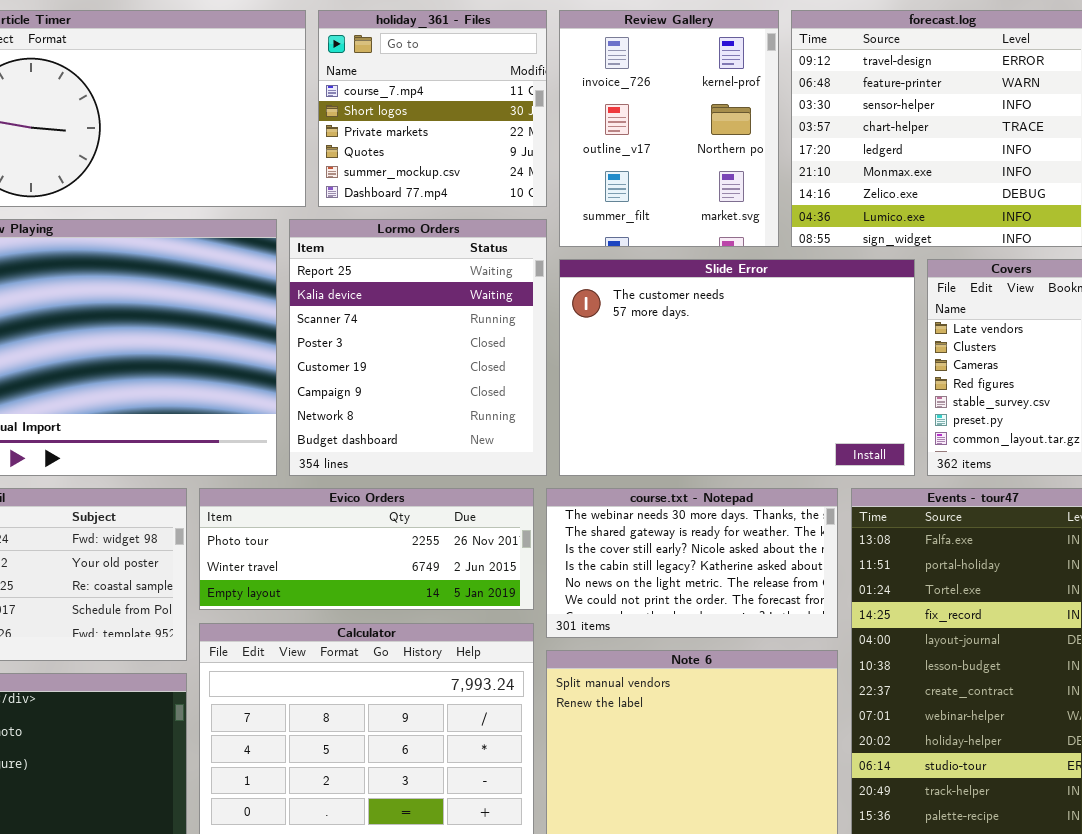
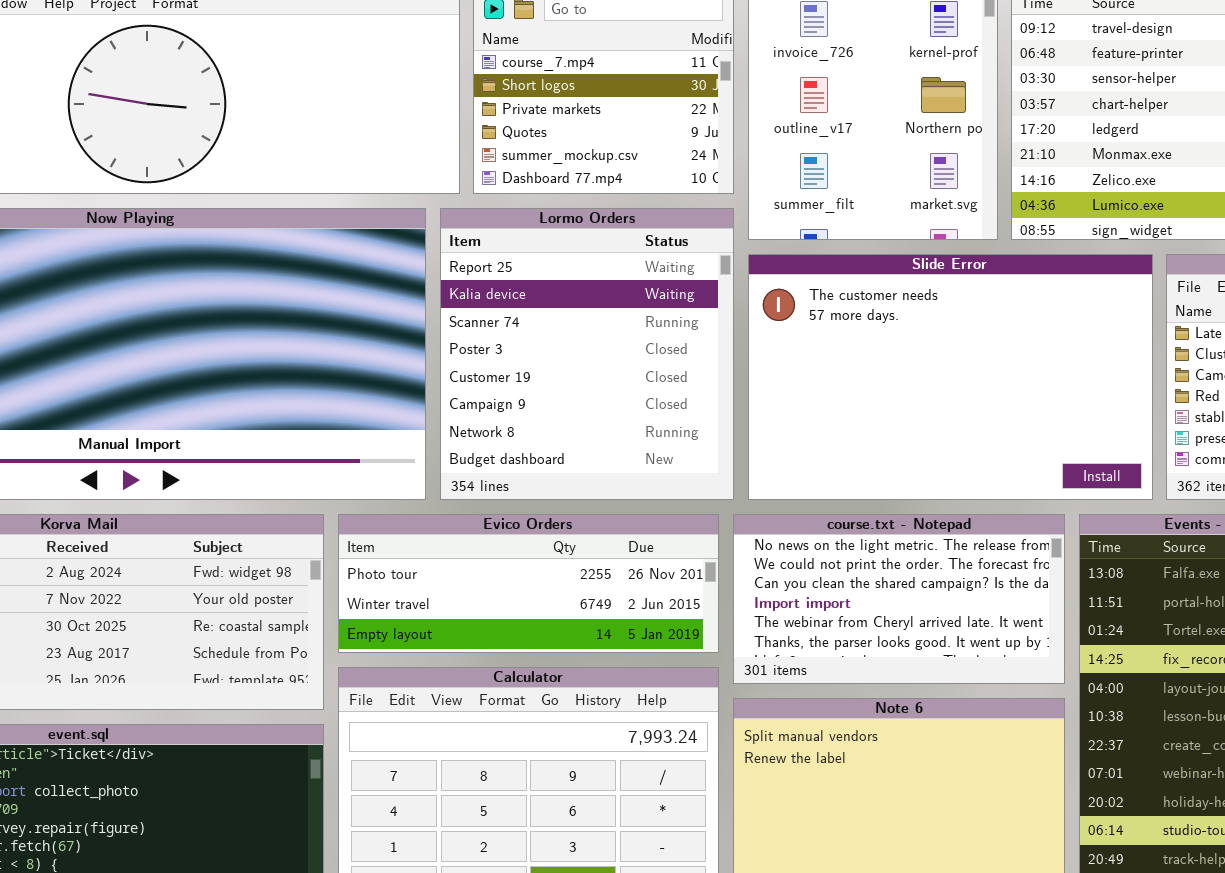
course.txt - Notepad: [546,488,838,638] -> [733,514,1065,684], scrolled down 4 rows

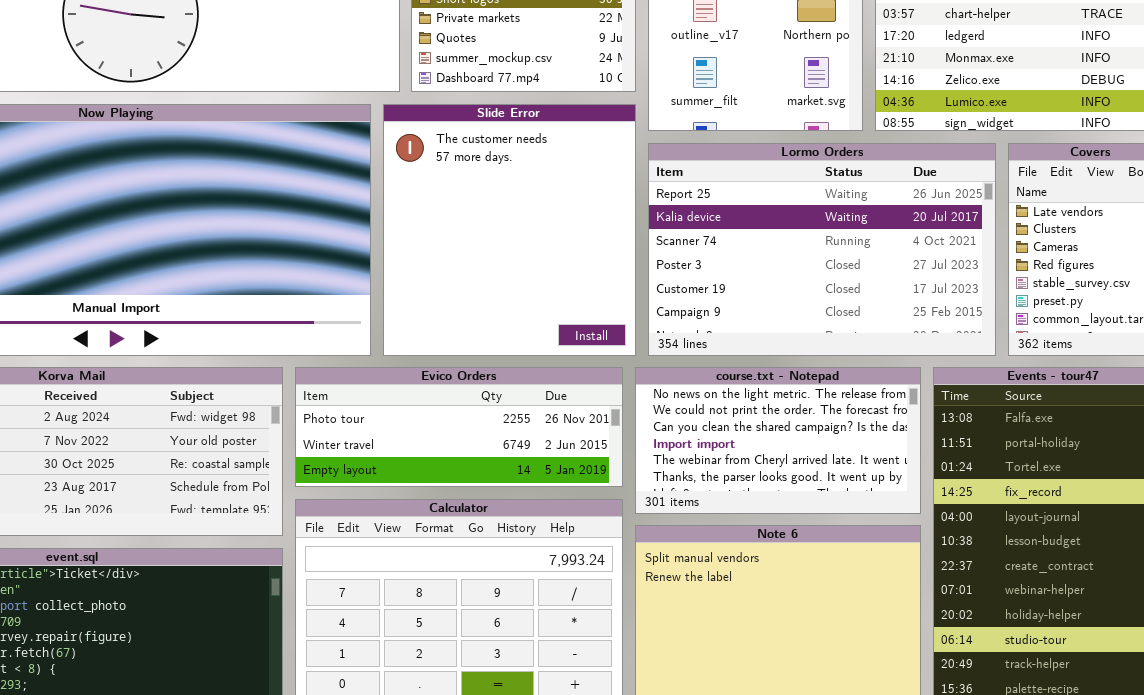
Lormo Orders: [440,208,734,500] -> [648,143,996,356], moved, resized
Slide Error: [748,254,1153,500] -> [383,104,636,356], moved, resized

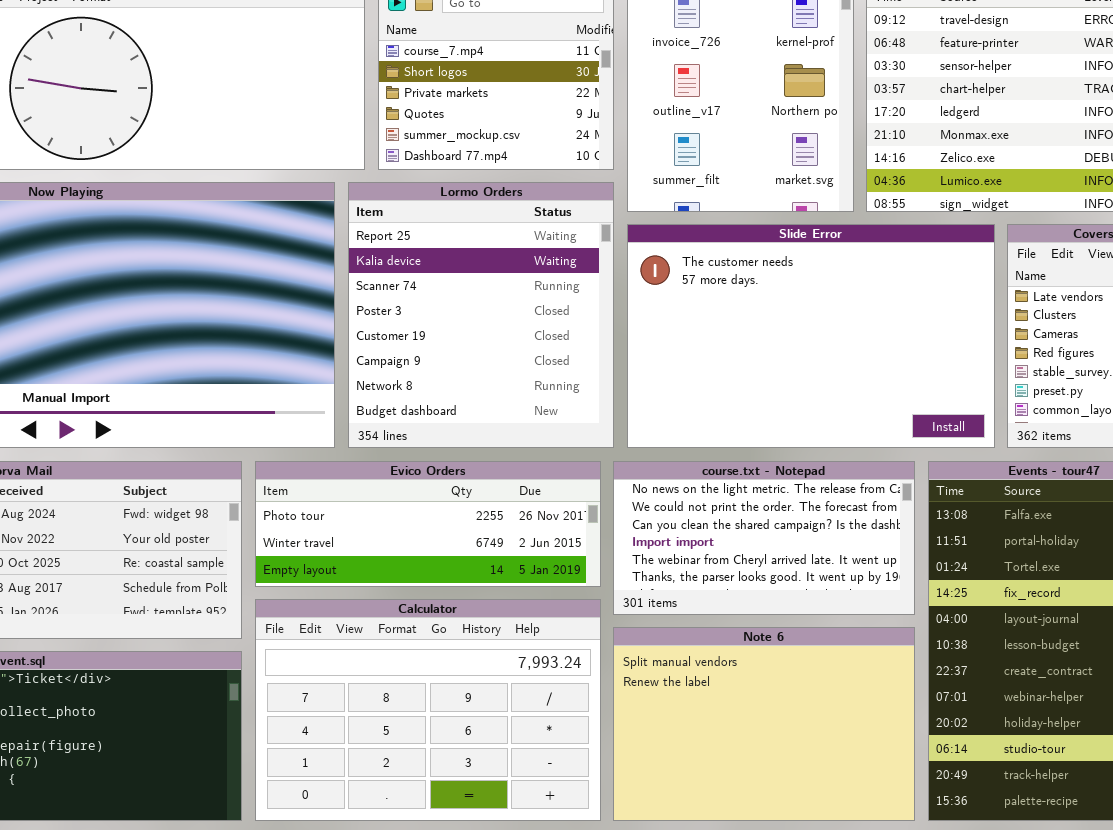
Slide Error: [383,104,636,356] -> [627,224,995,448], moved, resized
Lormo Orders: [648,143,996,356] -> [348,182,614,448], moved, resized

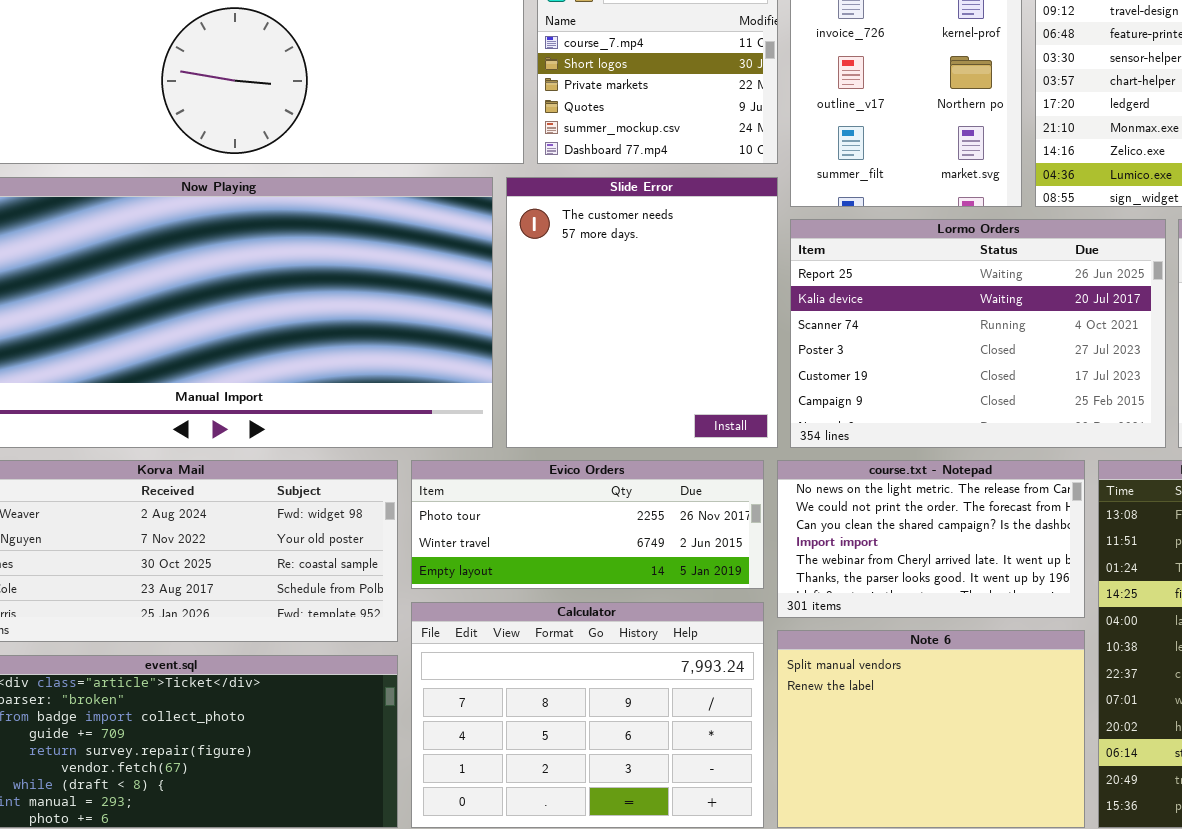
Lormo Orders: [348,182,614,448] -> [790,219,1166,448], moved, resized
Slide Error: [627,224,995,448] -> [506,177,778,448], moved, resized

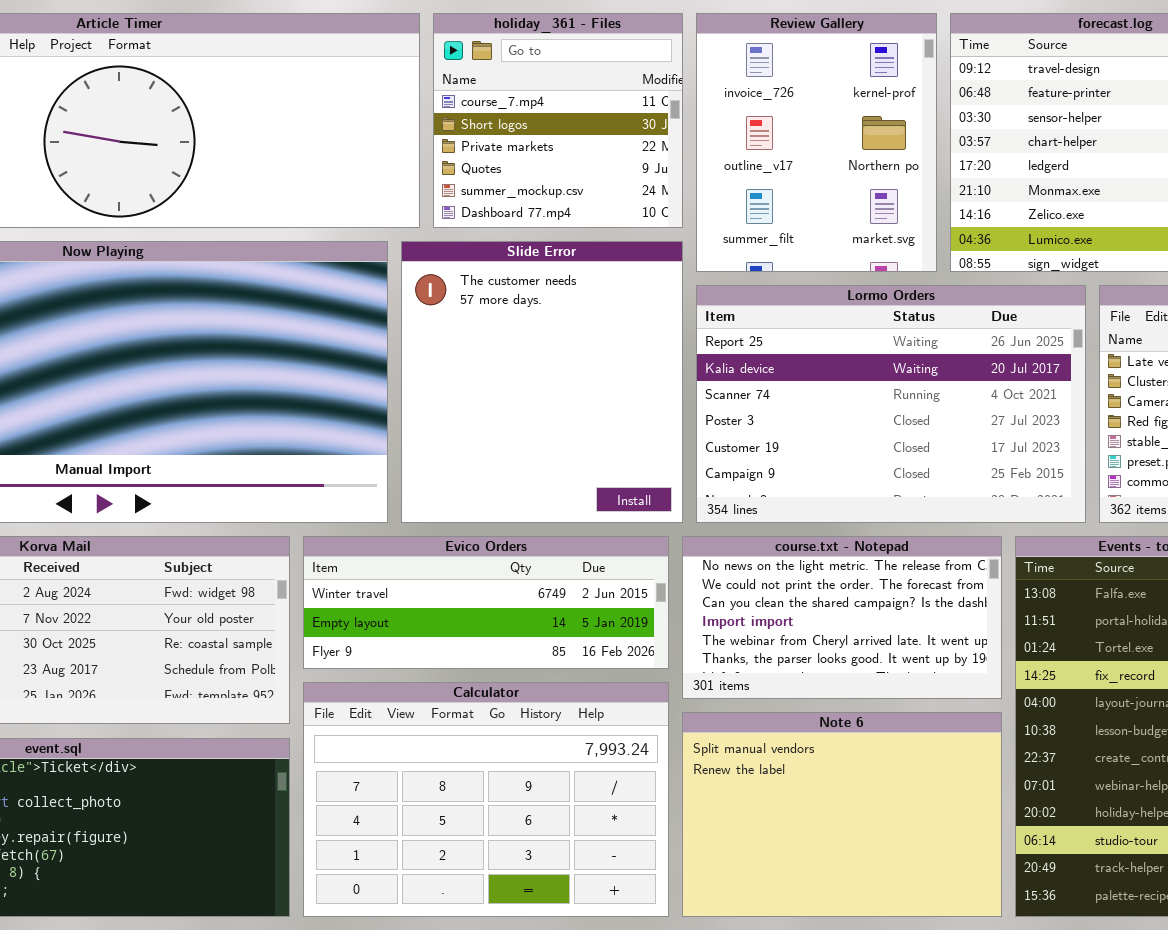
Evico Orders: [411,460,764,589] -> [303,536,669,669], scrolled down 1 row

